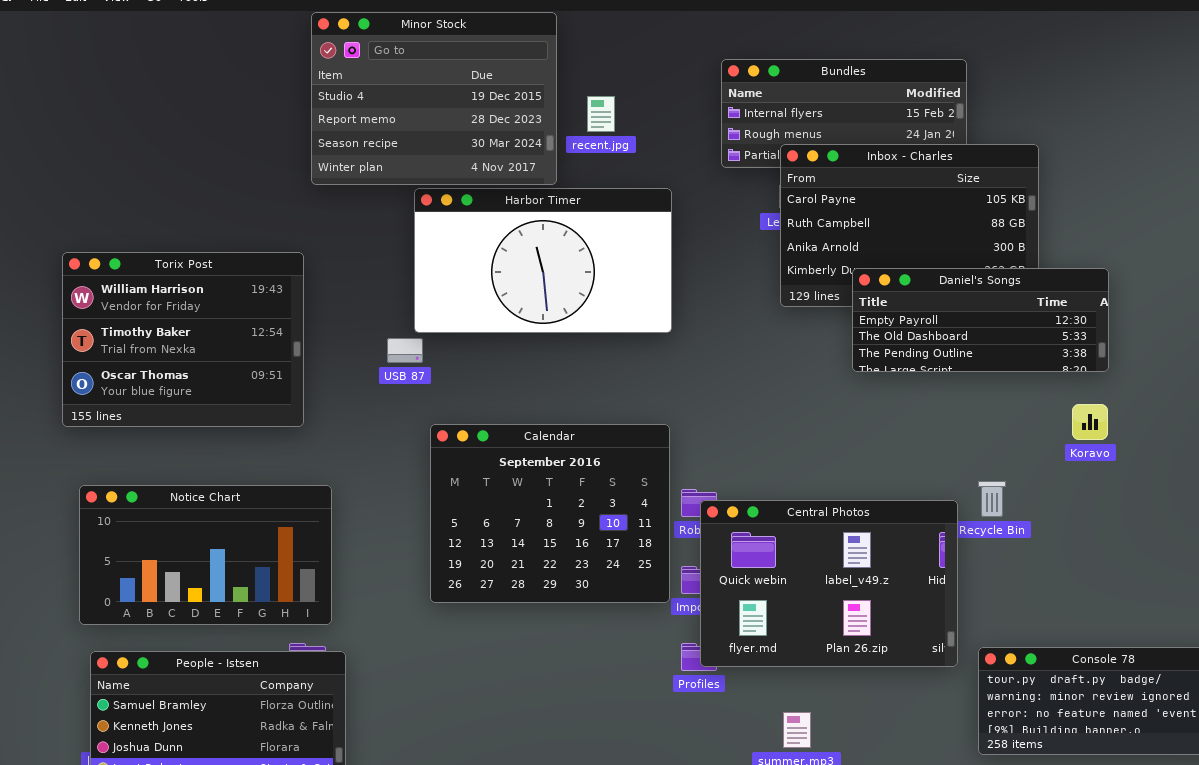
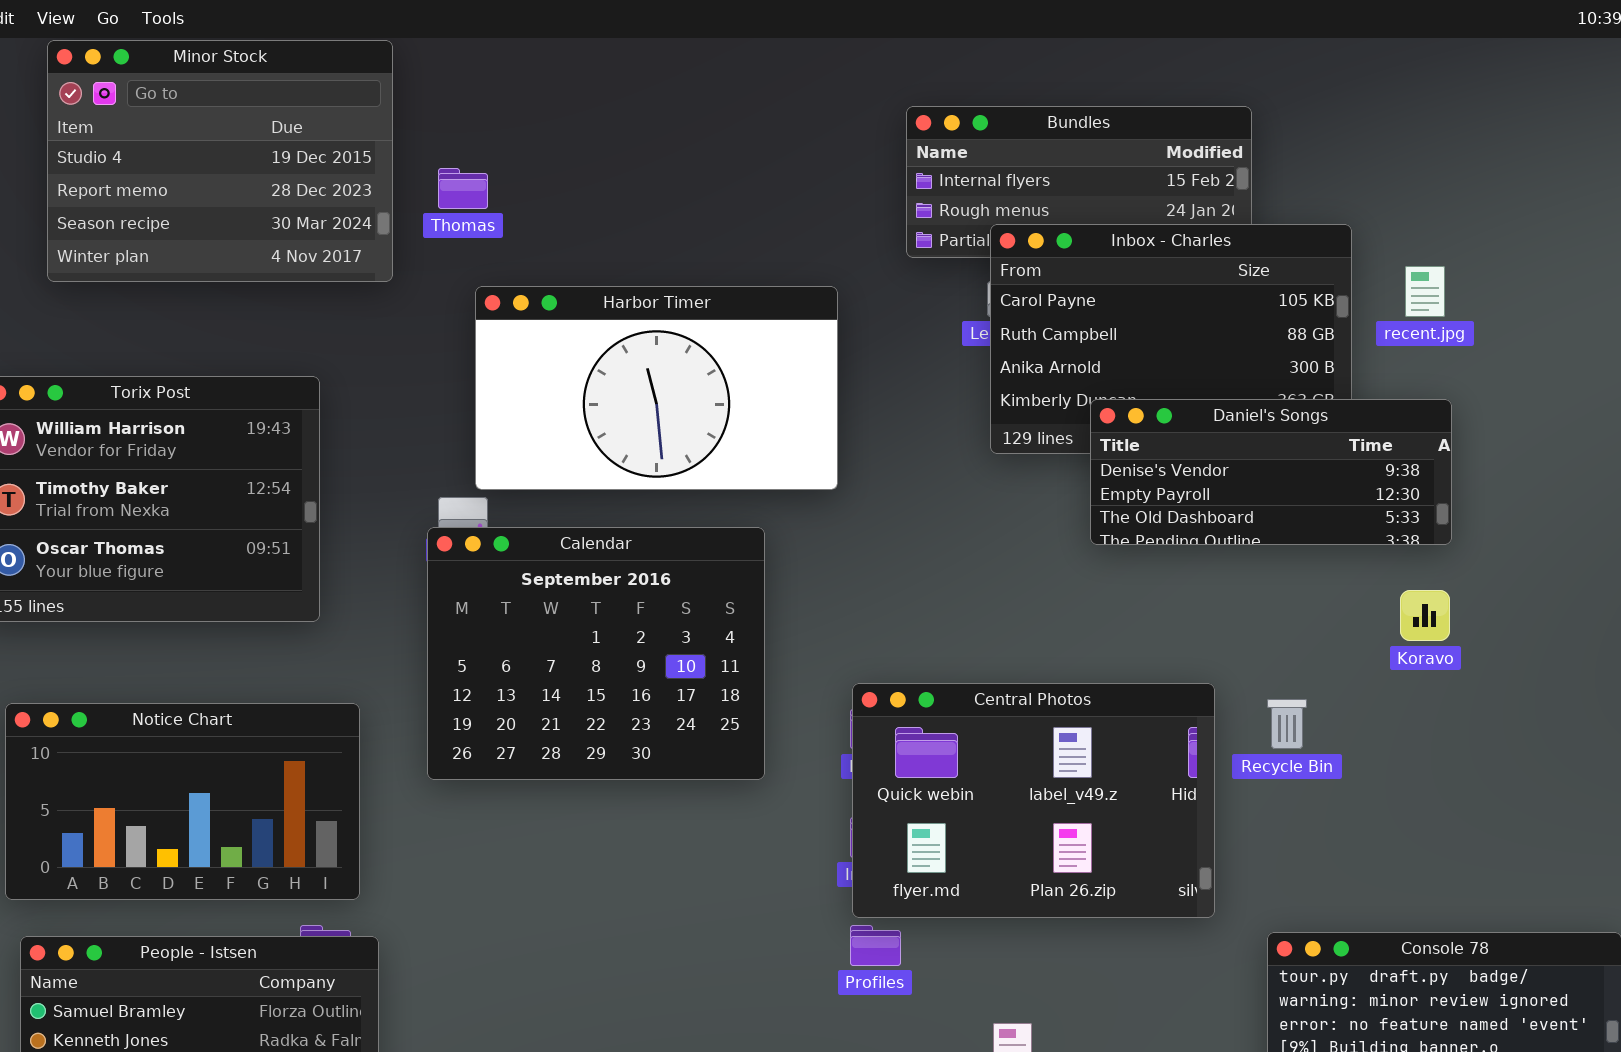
Minor Stock: [311,12,557,185] -> [47,40,393,282], moved
recent.jpg: [587,96,615,132] -> [1405,266,1445,317], moved
Daniel's Songs: [852,268,1109,372] -> [1090,399,1452,545], scrolled up 1 row
Calendar: [430,424,670,603] -> [427,527,765,780], moved
Central Photos: [700,500,958,667] -> [852,683,1215,918], moved

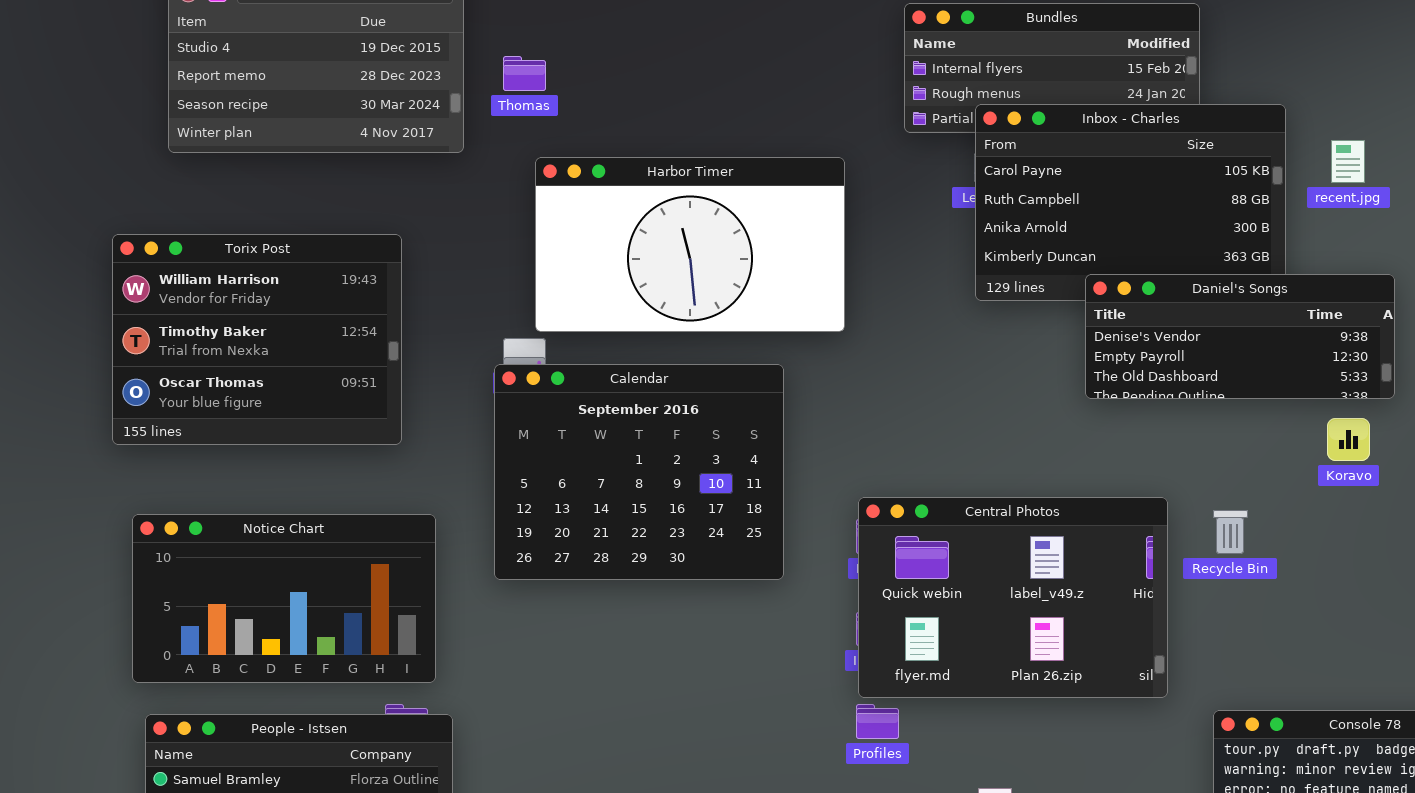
Daniel's Songs: [1090,399,1452,545] -> [1085,274,1395,399], moved

